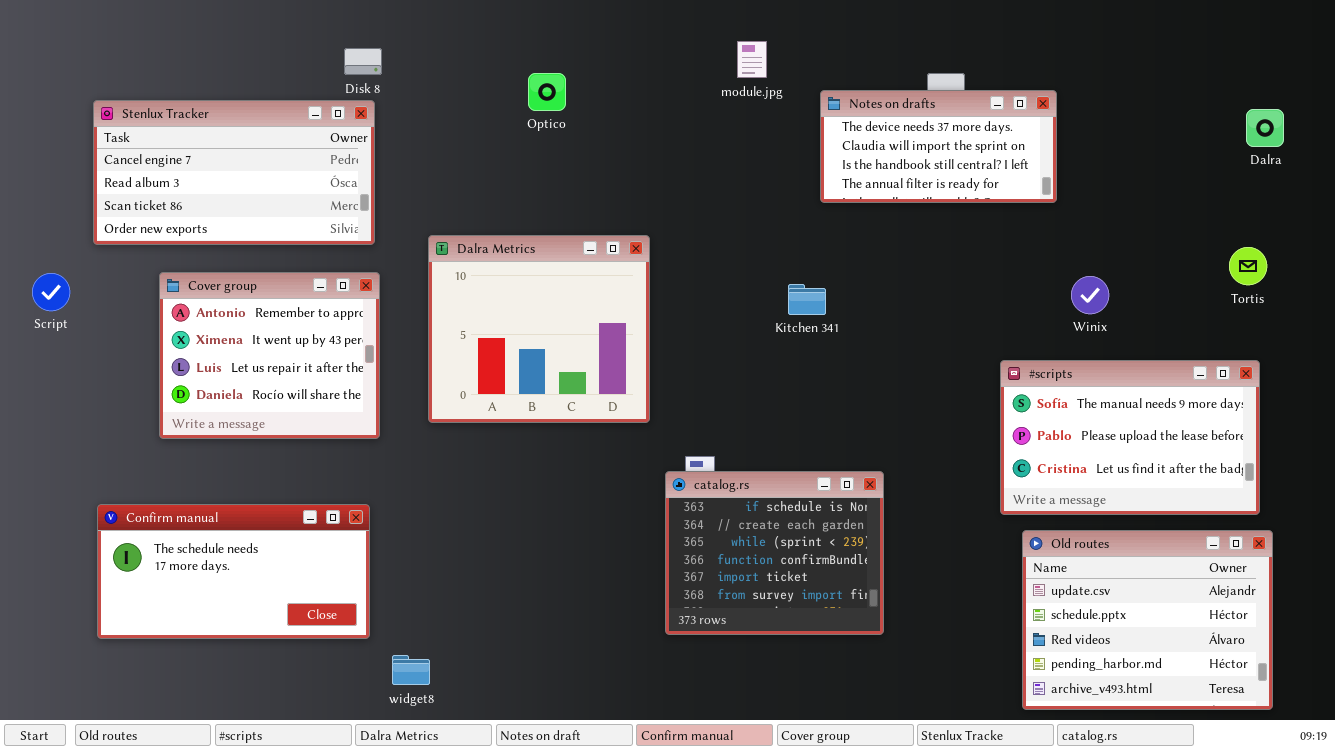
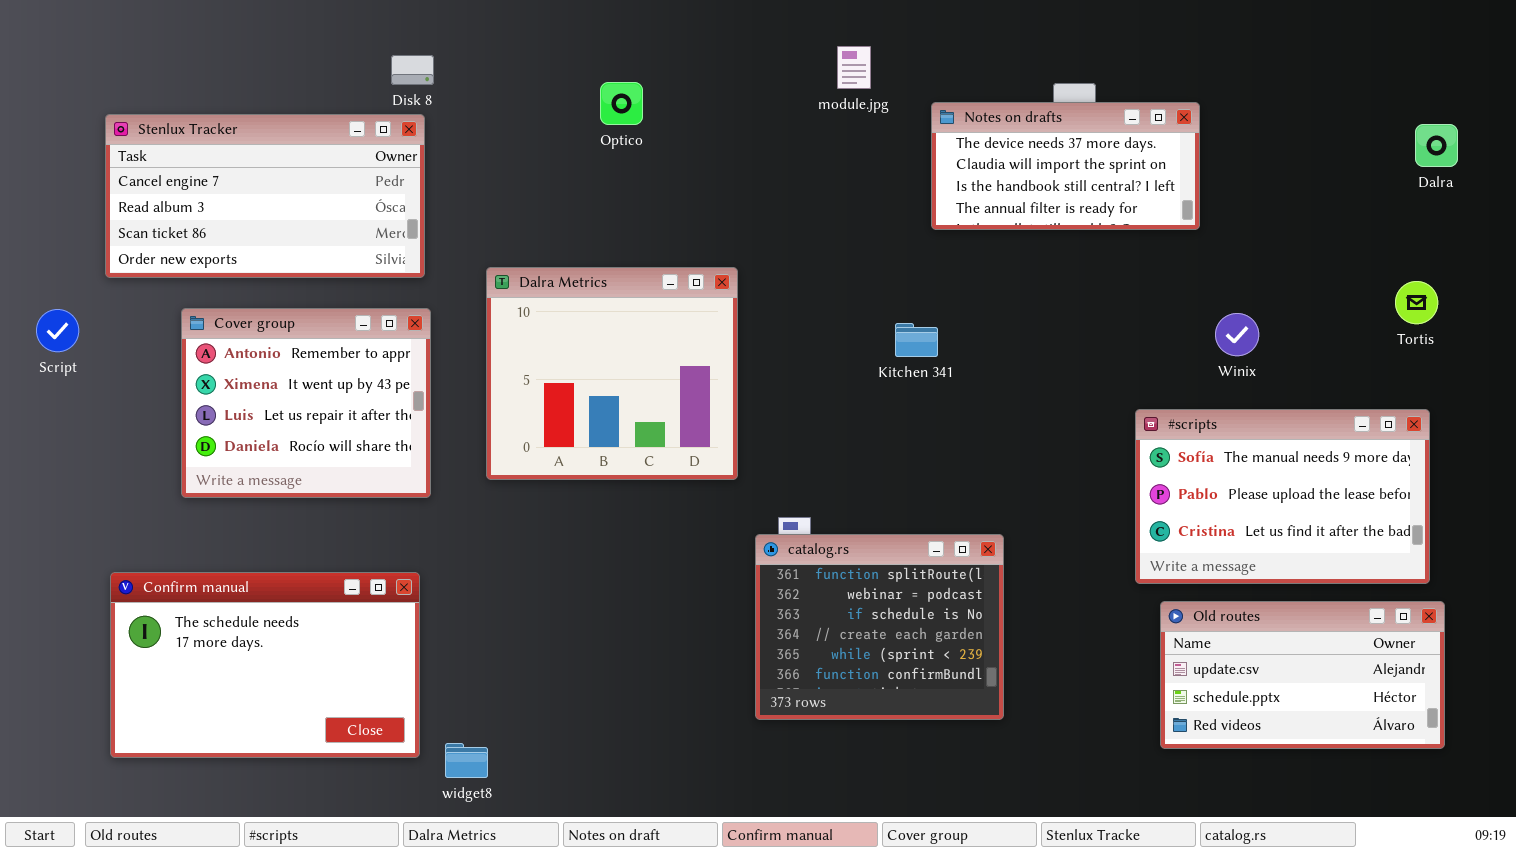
catalog.rs: [665,471,884,635] -> [755,534,1004,720], scrolled up 2 rows
Confirm manual: [97,504,370,639] -> [110,572,420,758], resized
Old routes: [1022,530,1273,710] -> [1160,601,1445,749], resized

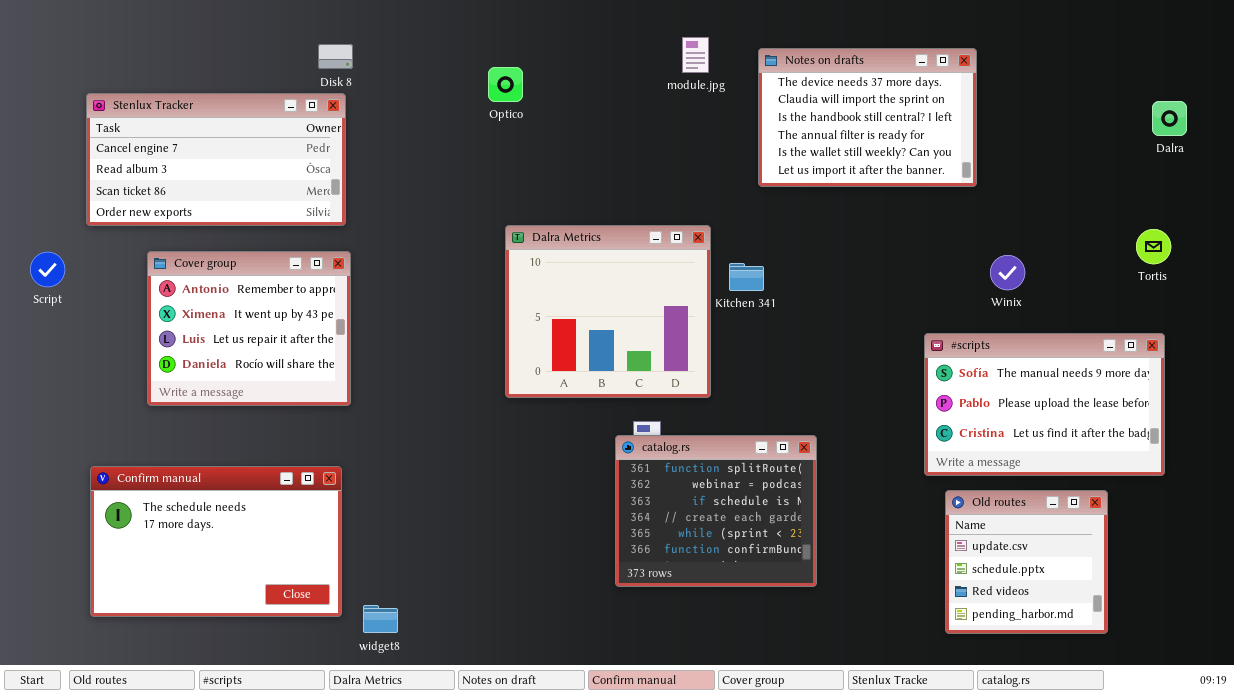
Notes on drafts: [931,102,1200,230] -> [758,48,977,187], resized
Dalra Metrics: [486,267,738,480] -> [505,225,711,398], moved
Old routes: [1160,601,1445,749] -> [945,490,1108,634], resized

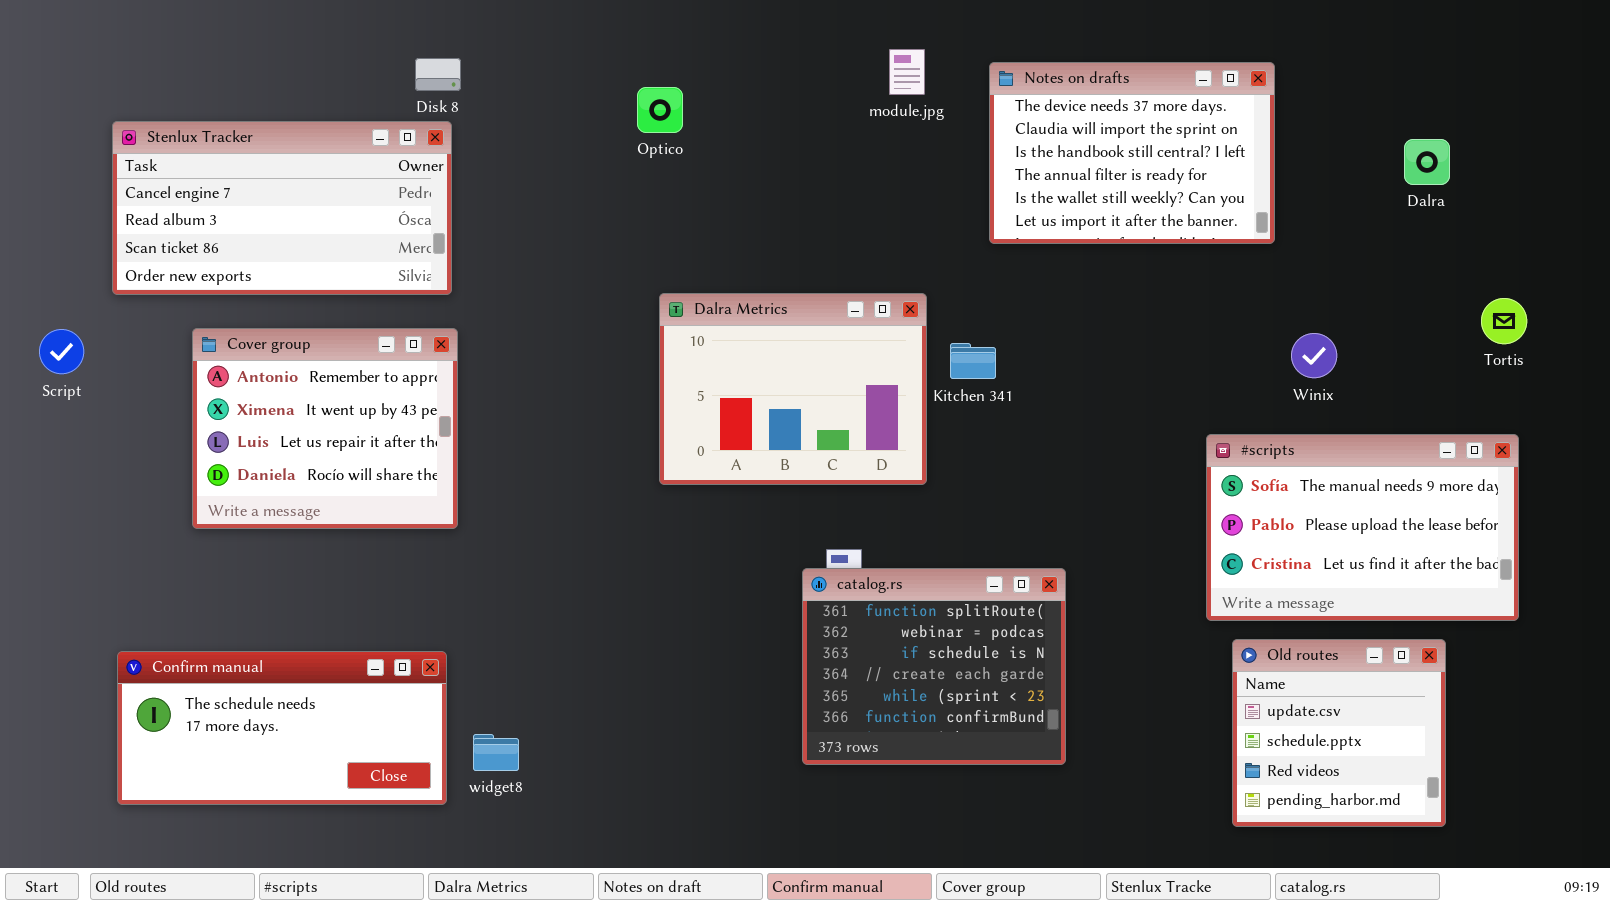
Dalra: [1152,101,1187,136] -> [1404,139,1450,185], moved
Dalra Metrics: [505,225,711,398] -> [659,293,927,485], resized
Confirm manual: [90,466,342,617] -> [117,651,447,805], resized
widget8: [363,605,398,633] -> [473,734,519,771], moved

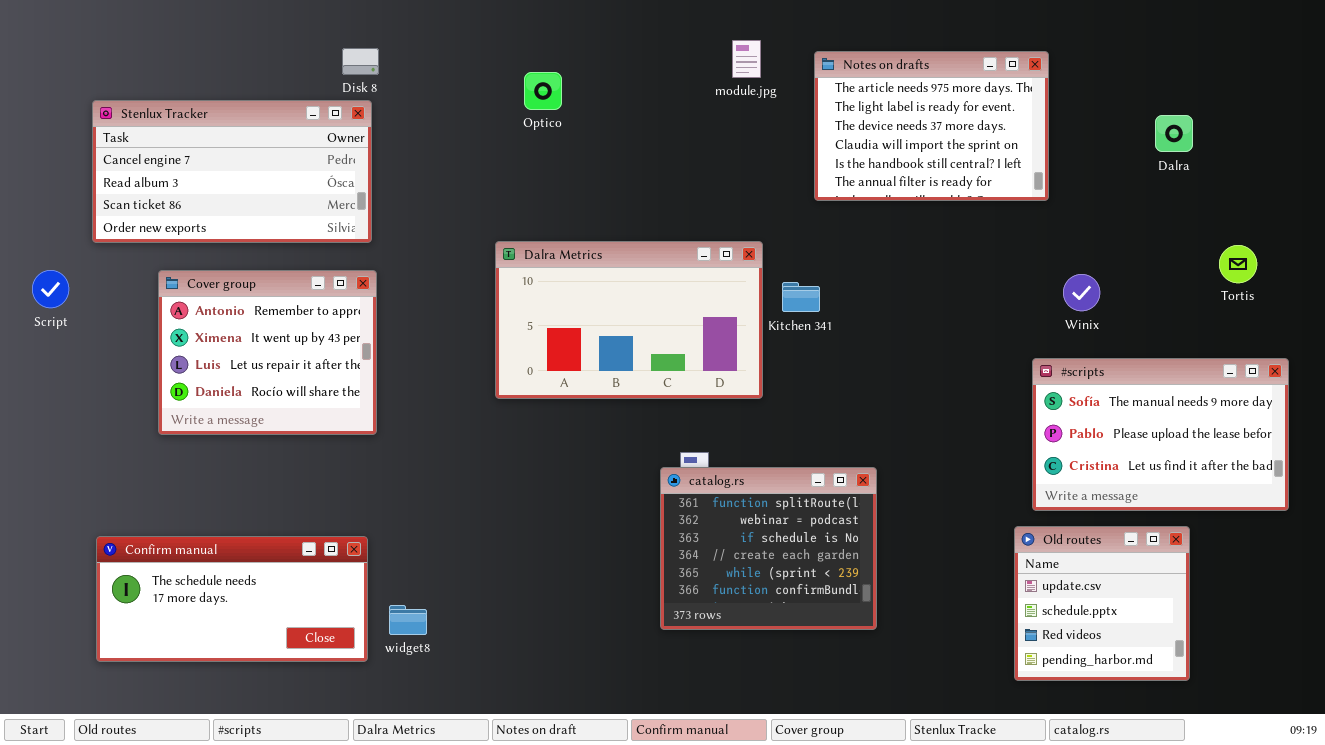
Notes on drafts: [989,62,1275,244] -> [814,51,1049,201], scrolled up 2 rows
Dalra Metrics: [659,293,927,485] -> [495,241,763,399], resized
#scripts: [1206,434,1519,621] -> [1032,358,1289,511], moved

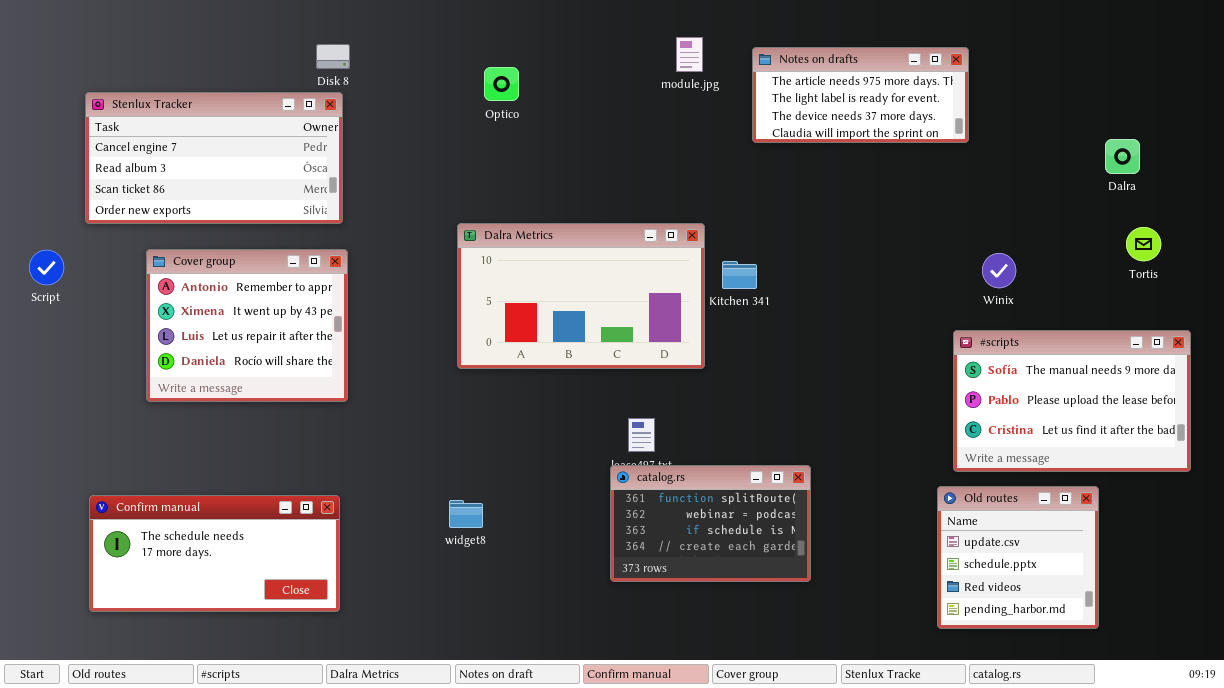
Notes on drafts: [814,51,1049,201] -> [752,47,969,143], resized
Dalra: [1155,115,1193,152] -> [1105,139,1140,174], moved
catalog.rs: [660,467,877,630] -> [610,465,811,582], resized
widget8: [389,605,427,635] -> [449,500,483,528], moved

